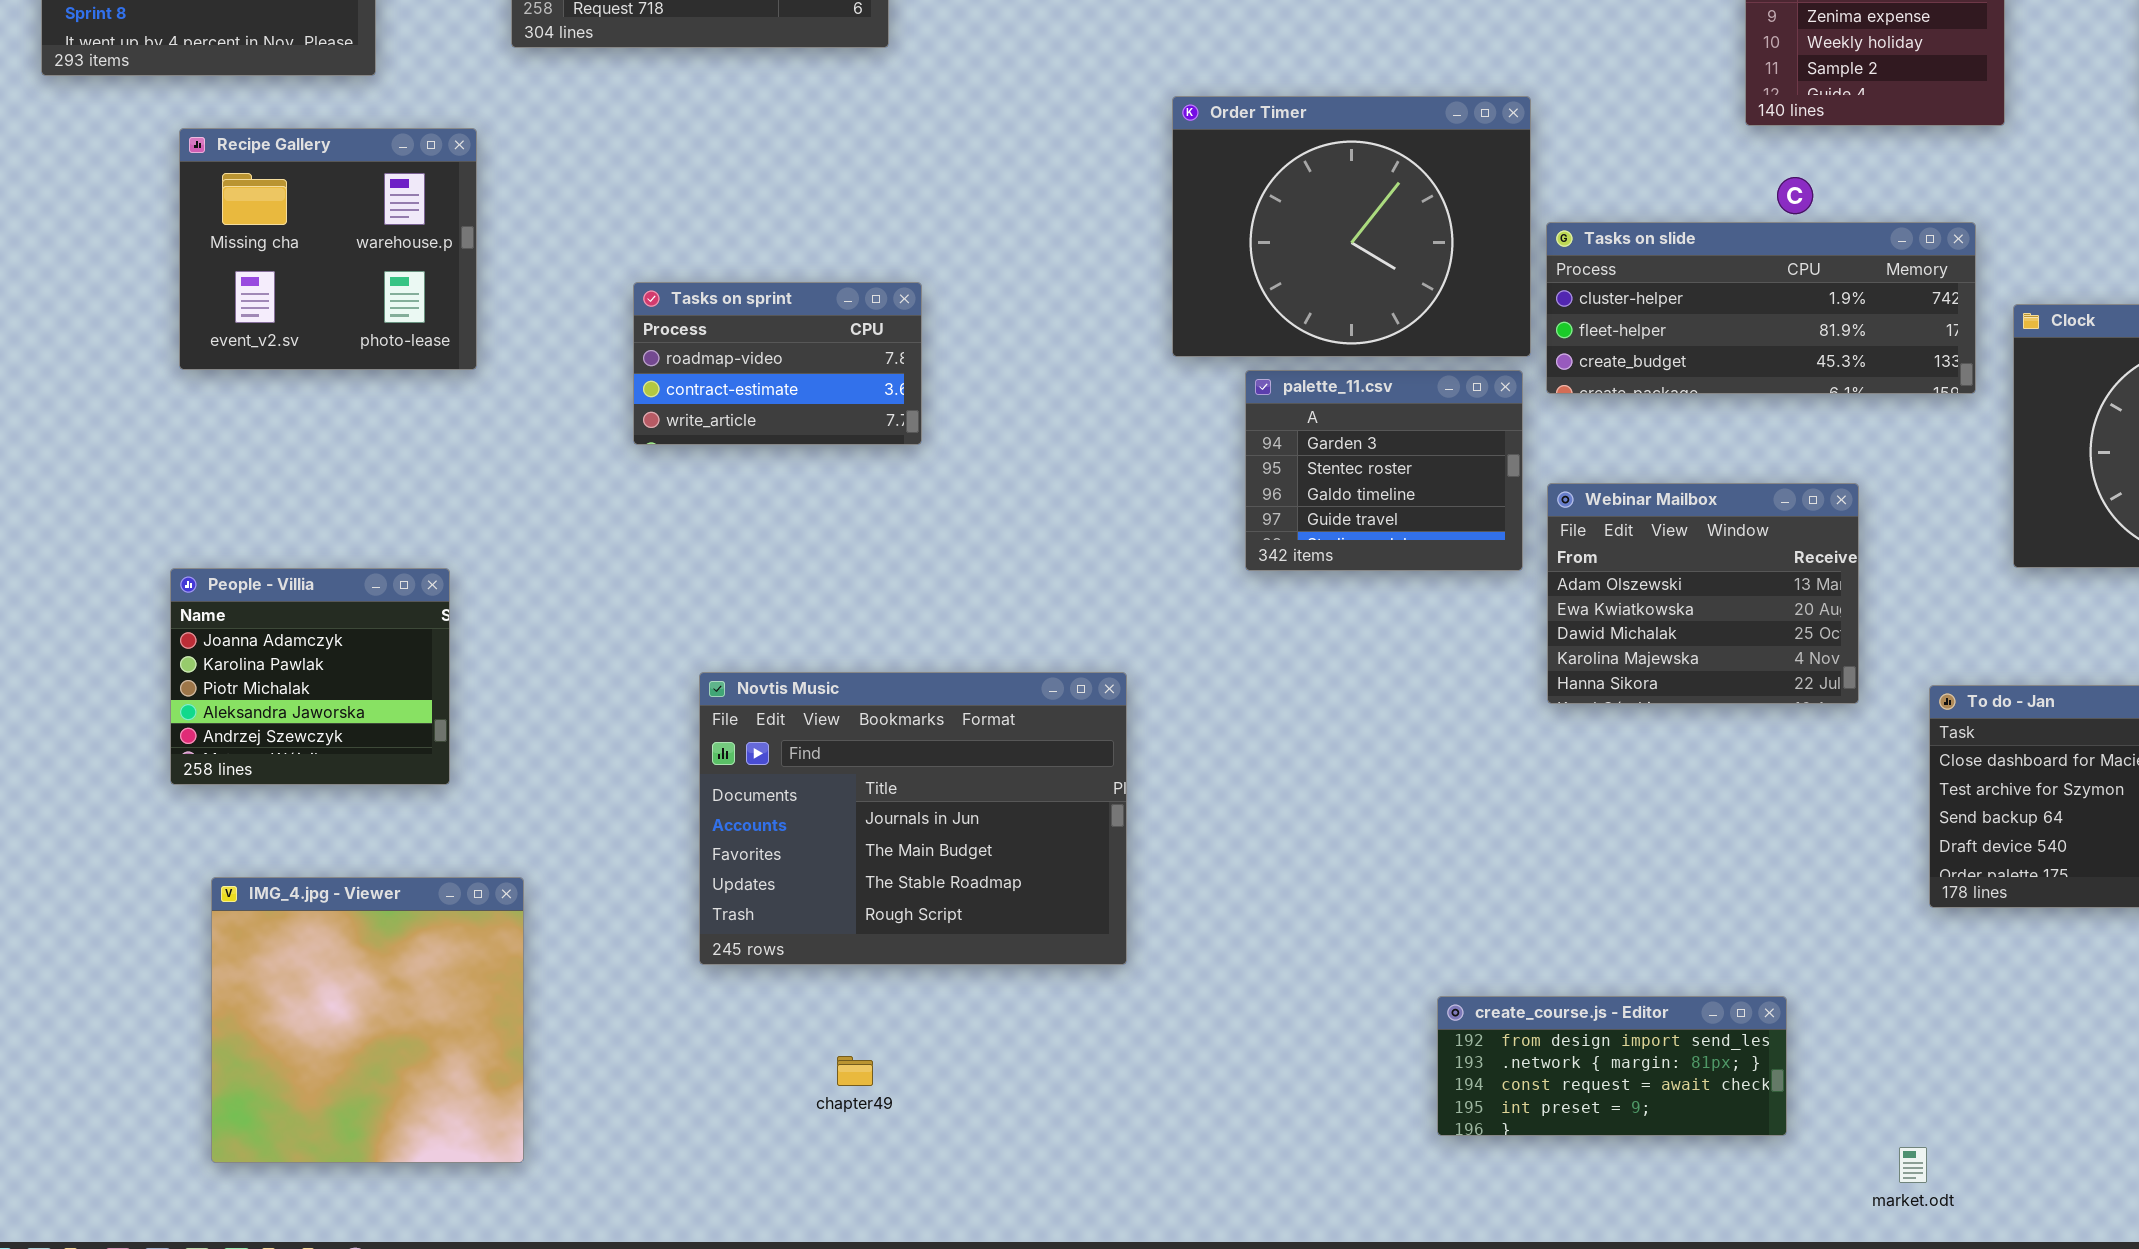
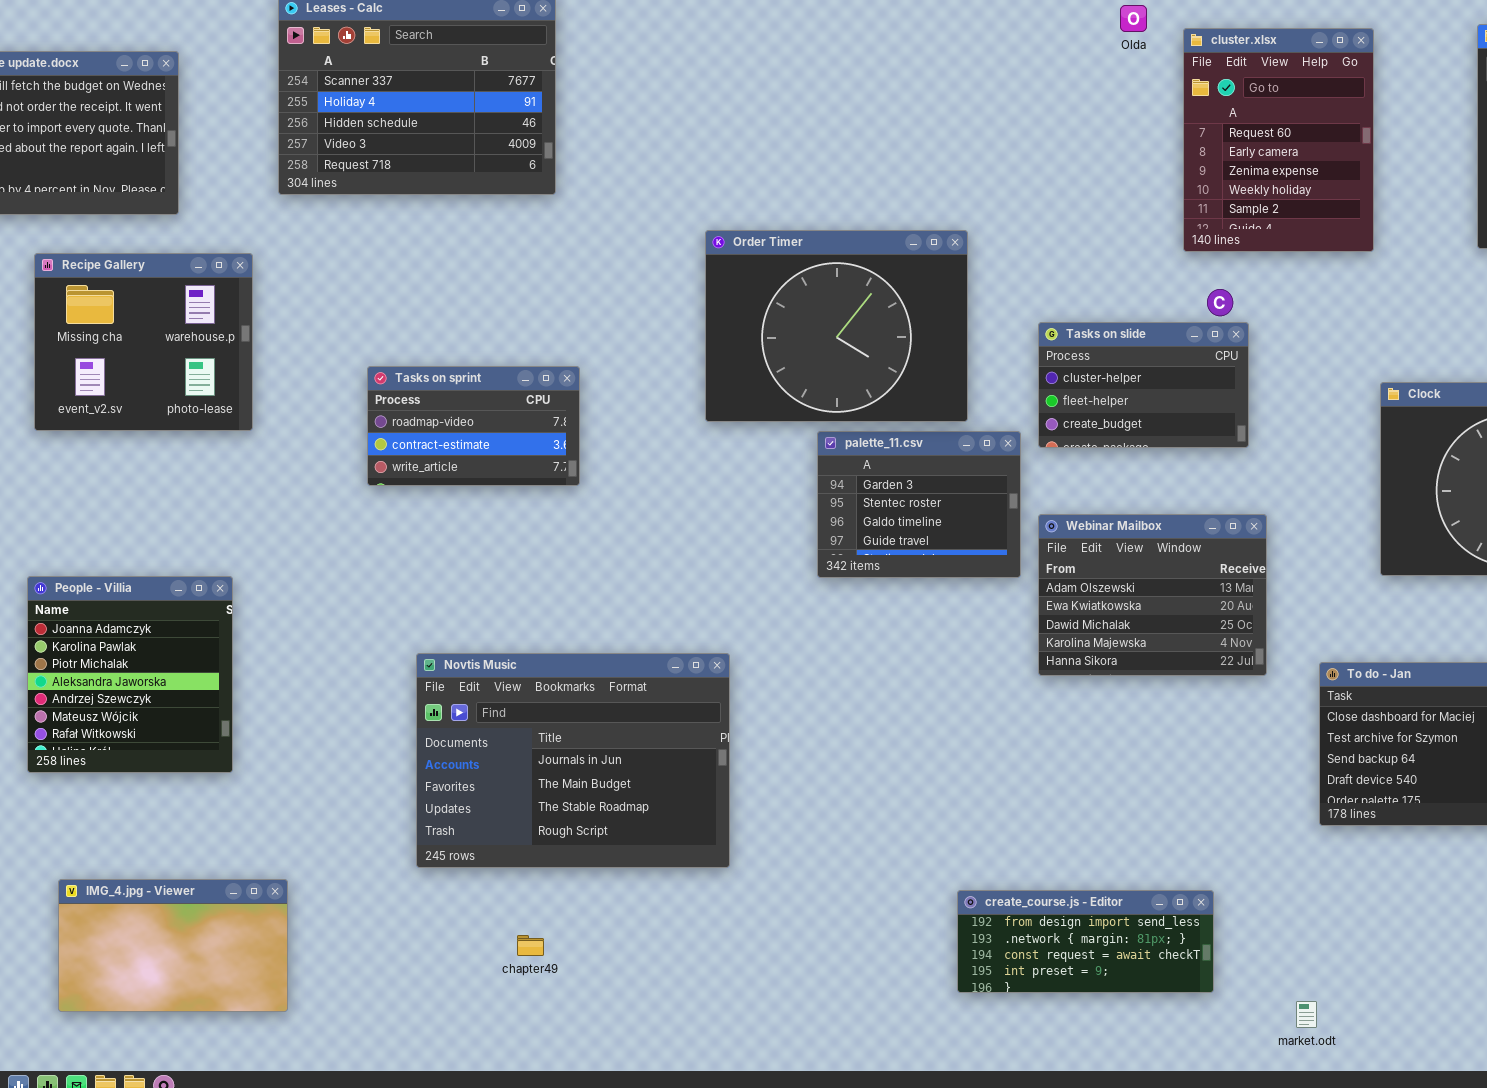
Order Timer: [1172,96,1531,357] -> [705,230,968,422], moved
Tasks on slide: [1546,222,1976,394] -> [1038,322,1249,448], resized
People - Villia: [170,568,450,785] -> [27,576,233,773], resized
IMG_4.jpg - Viewer: [211,877,524,1163] -> [58,879,288,1012], resized

